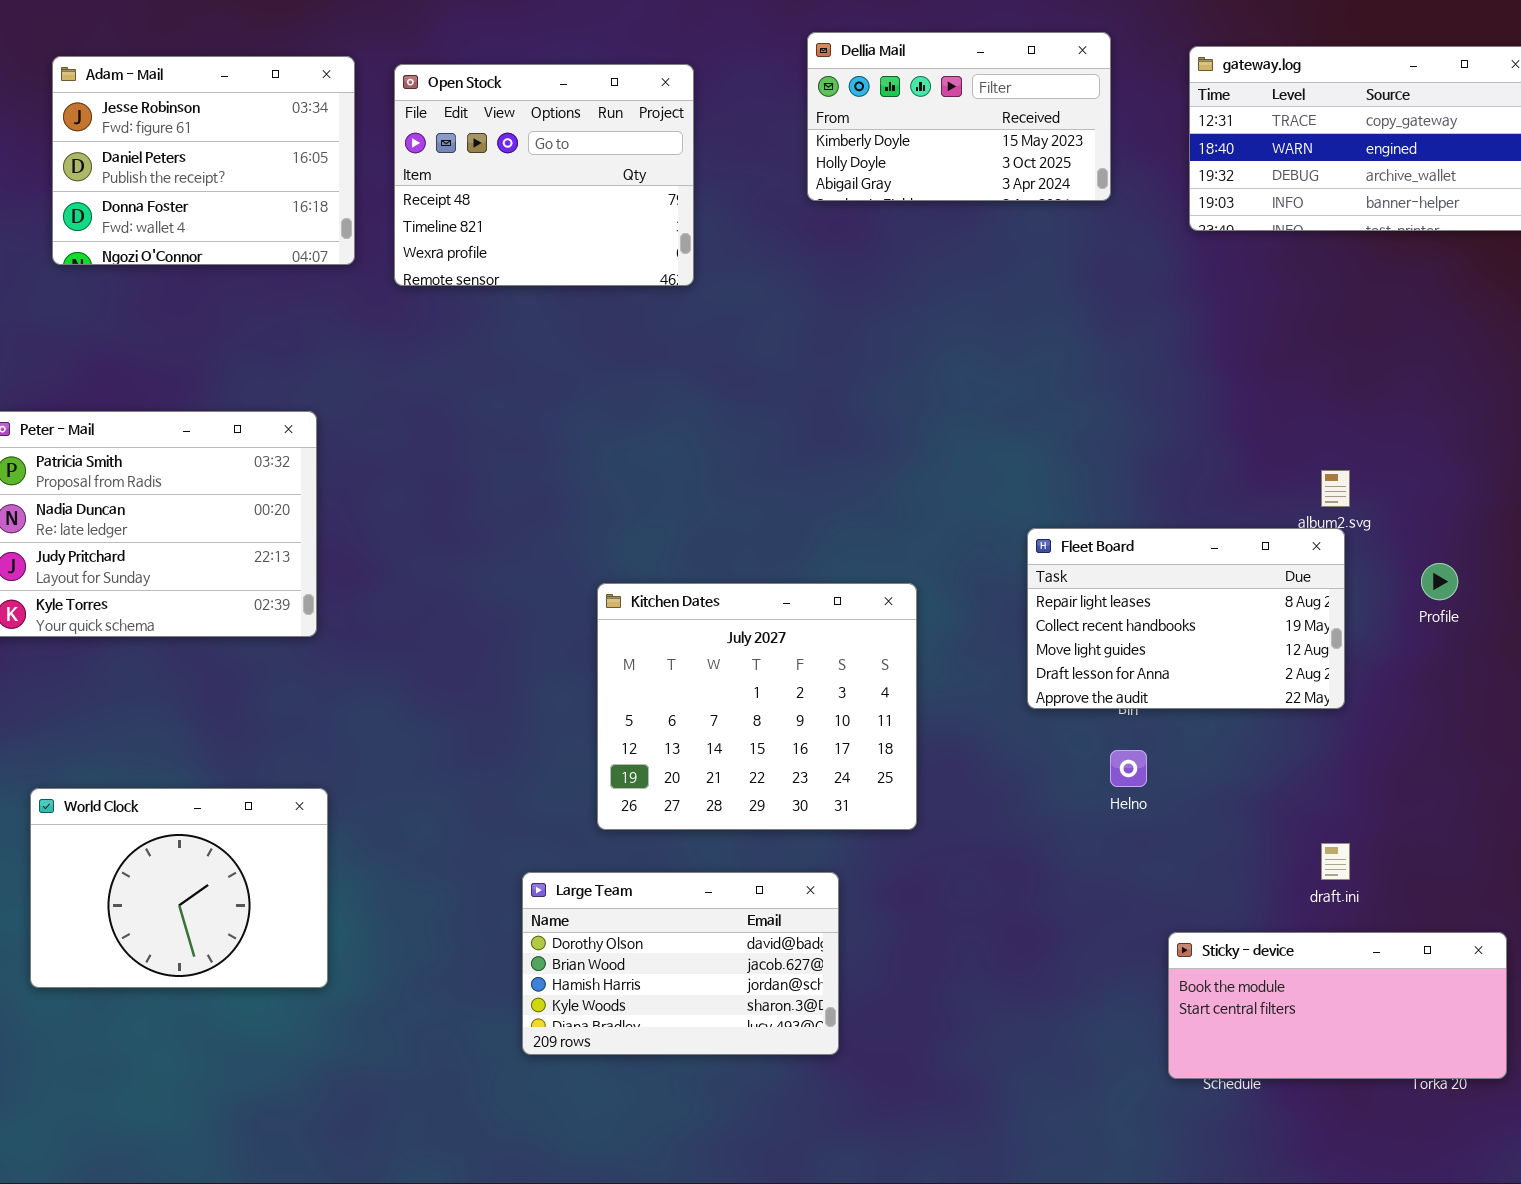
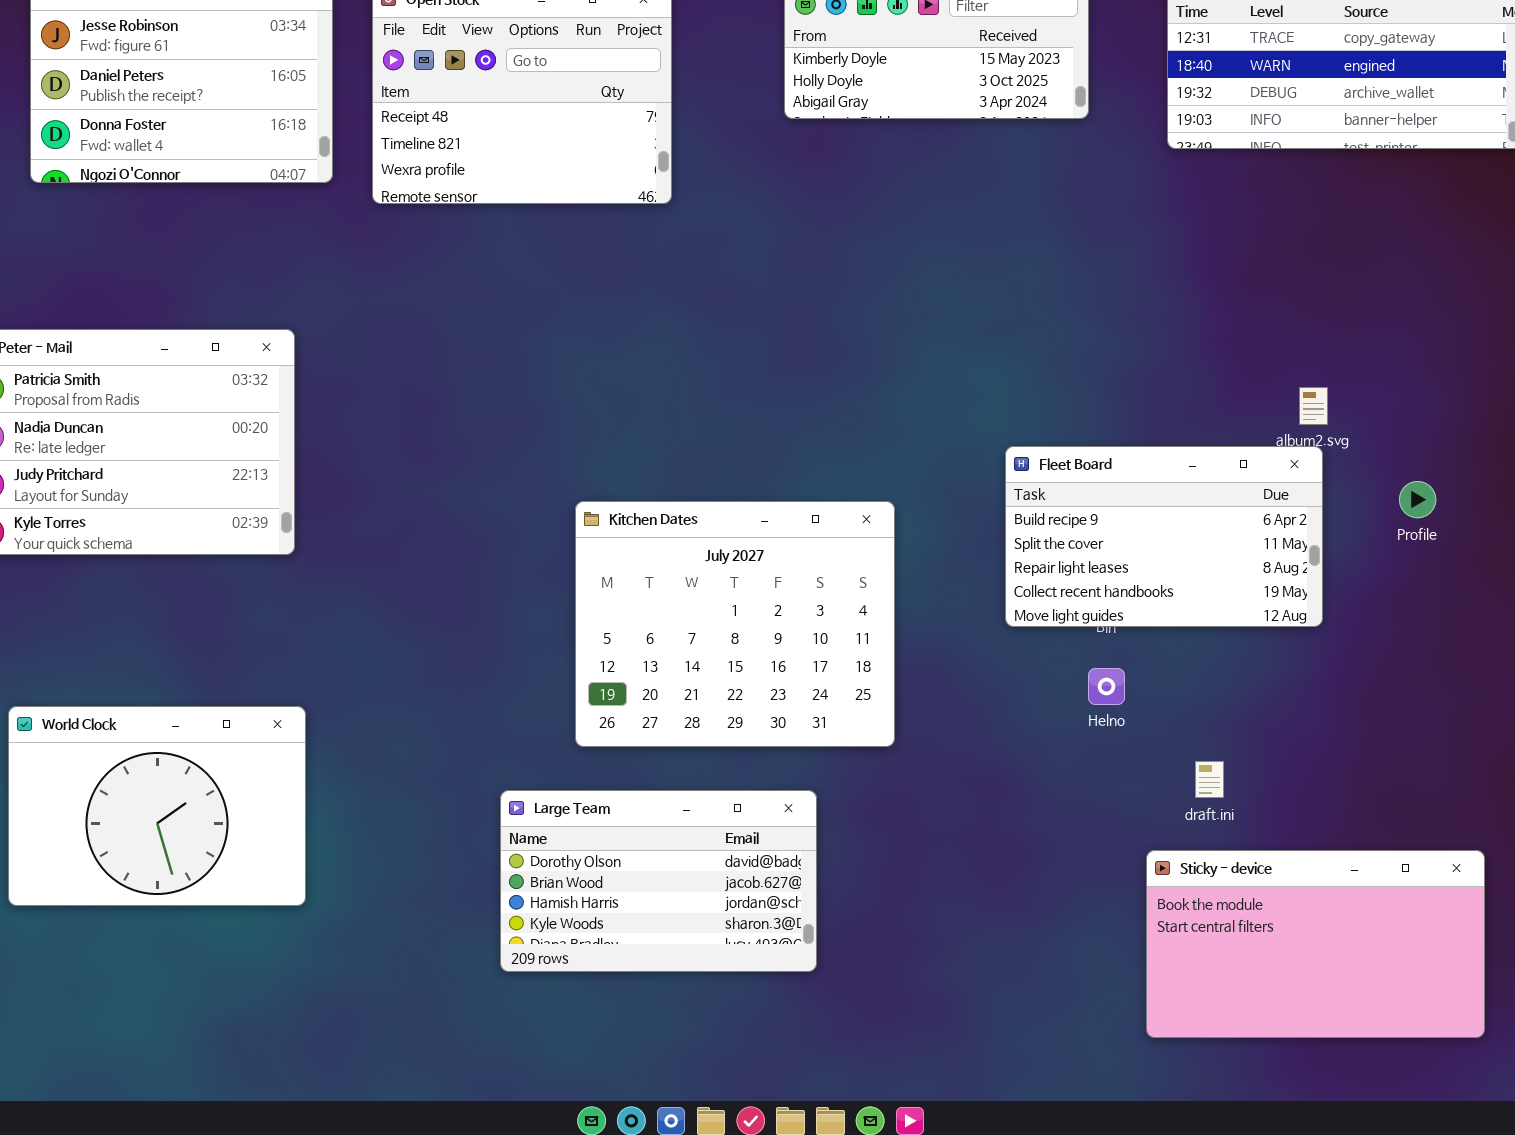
Fleet Board: [1027,528,1345,709] -> [1005,446,1323,627], scrolled up 2 rows
draft.ini: [1321,843,1350,880] -> [1195,761,1224,798], moved
Sticky - device: [1168,932,1507,1079] -> [1146,850,1485,1038], resized

